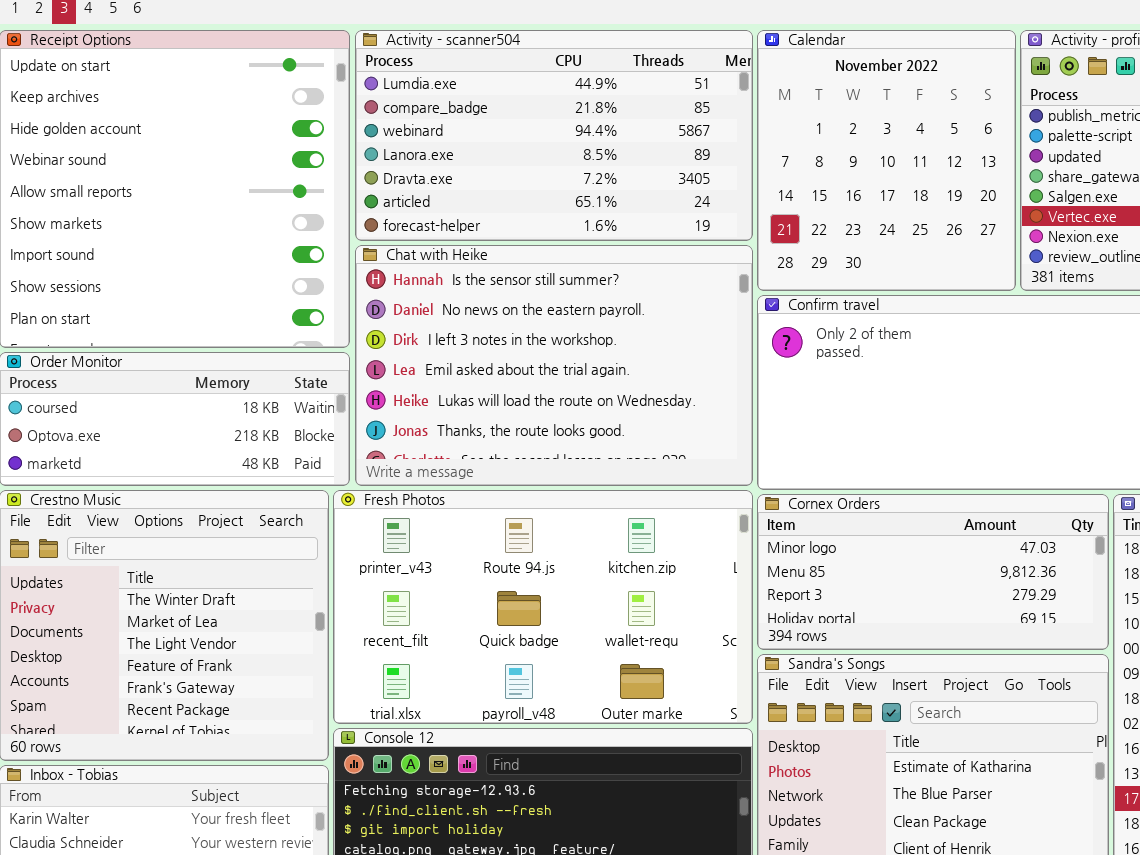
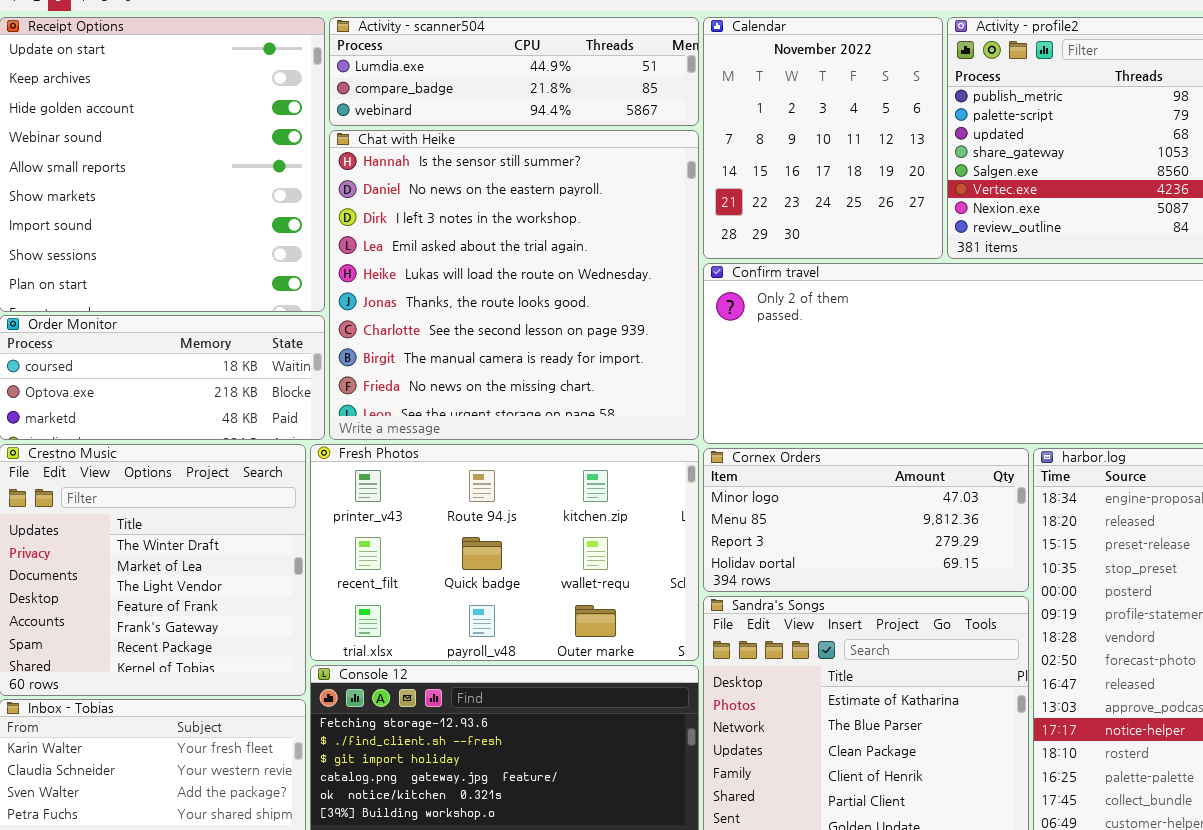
Activity - scanner504: [355,30,753,241] -> [329,17,699,126], resized
Chat with Heike: [355,245,753,486] -> [329,130,699,440], resized

